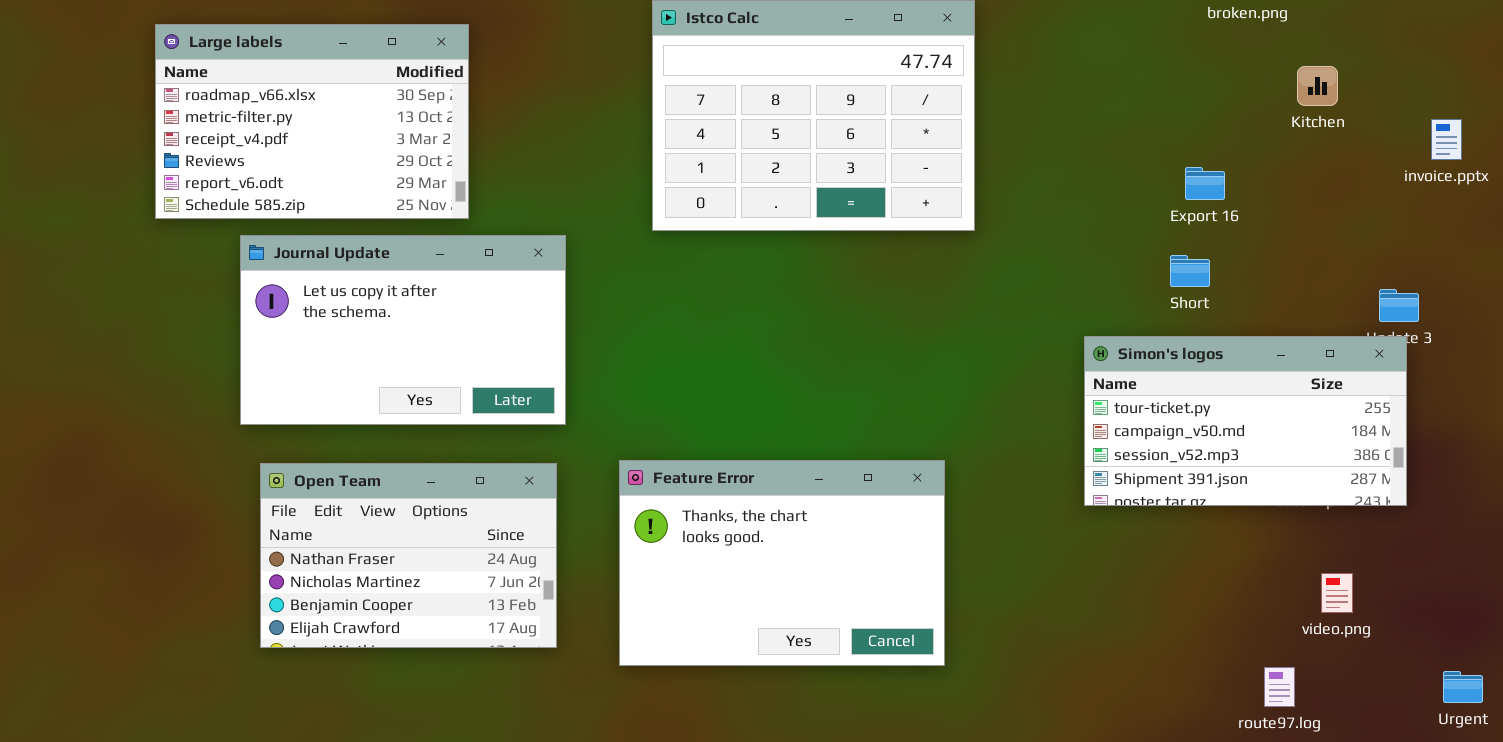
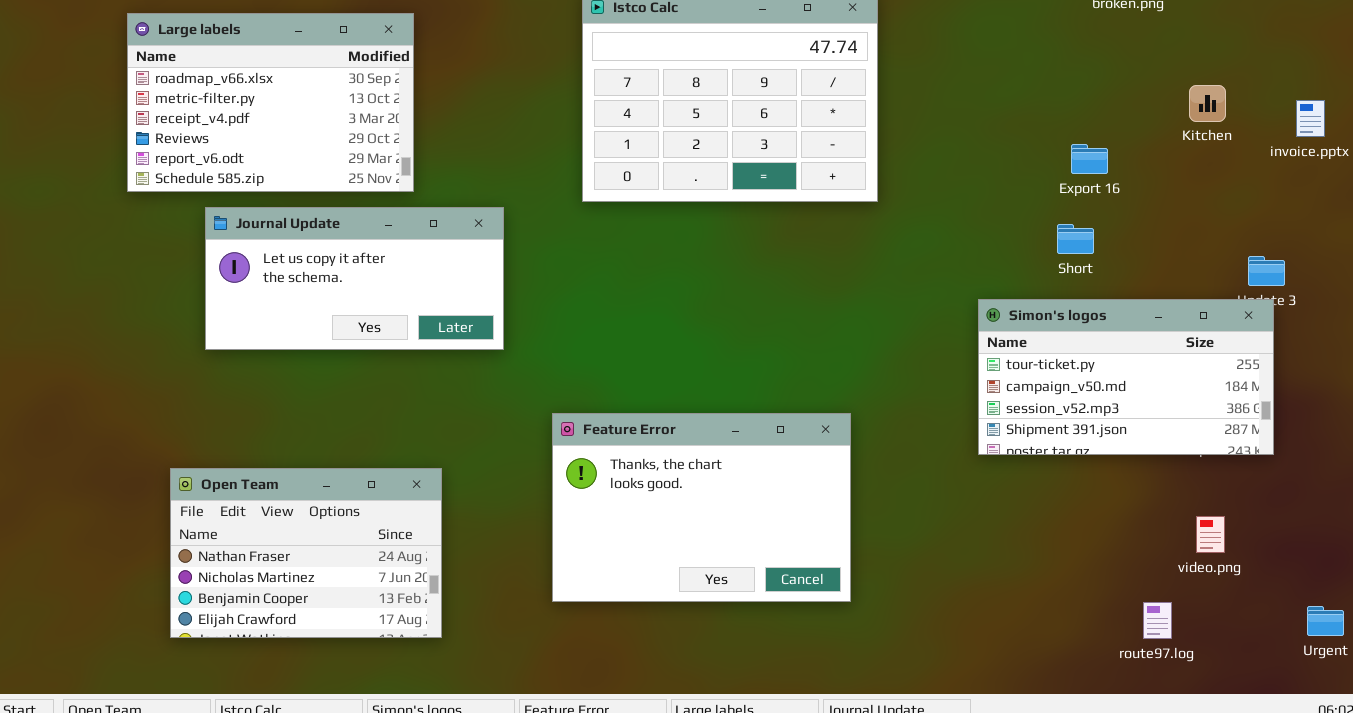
Kitchen: [1297,66,1338,106] -> [1189,85,1226,122], moved
Journal Update: [240,235,566,425] -> [205,207,504,350], resized
Open Team: [260,463,557,648] -> [170,468,442,638], moved

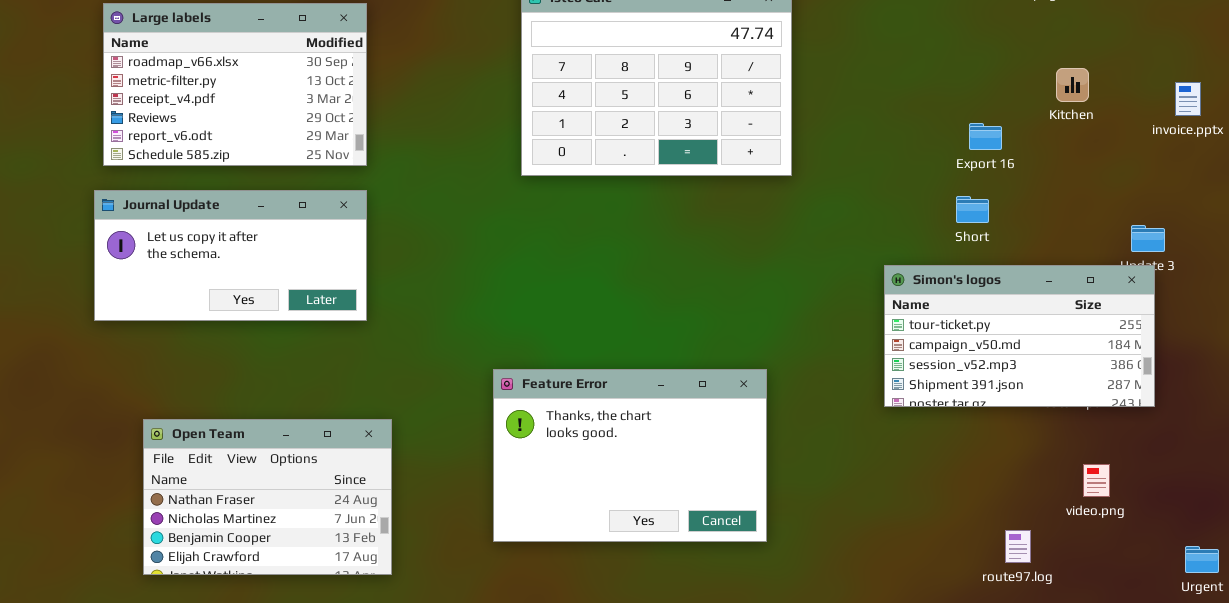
Kitchen: [1189,85,1226,122] -> [1056,68,1089,102], moved
Journal Update: [205,207,504,350] -> [94,190,367,321], moved
route97.log: [1143,602,1172,639] -> [1005,530,1031,563], moved

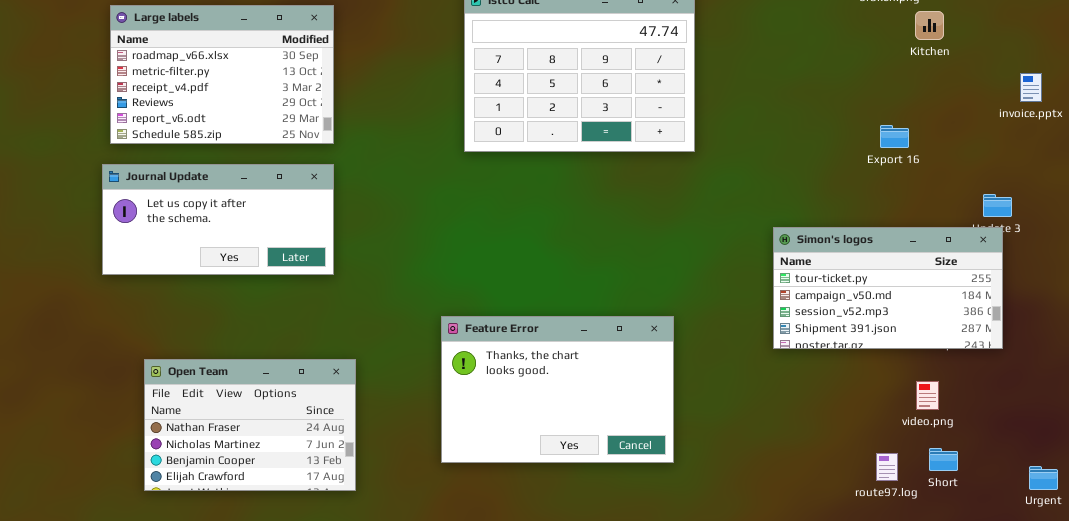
Kitchen: [1056,68,1089,102] -> [915,11,944,40], moved
Export 16: [969,123,1002,150] -> [880,125,909,148], moved
Short: [956,196,989,223] -> [929,448,958,471], moved
video.png: [1083,464,1110,497] -> [916,381,939,410], moved

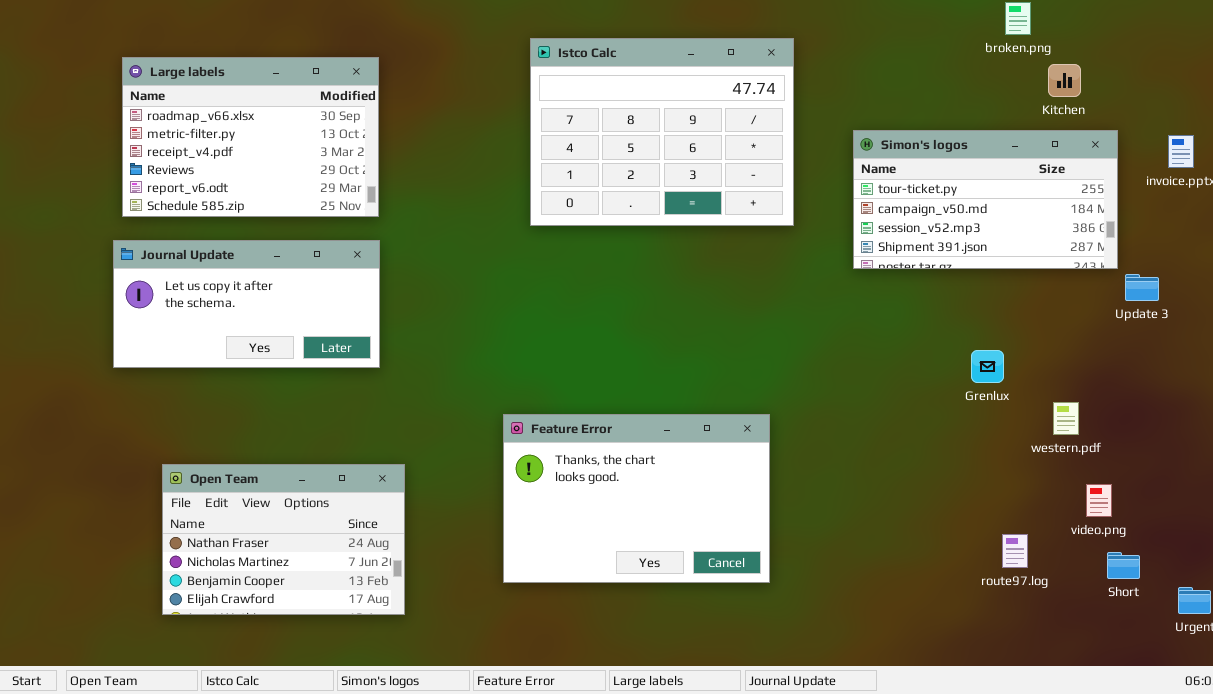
Simon's logos: [773,227,1003,349] -> [853,130,1118,269], moved
video.png: [916,381,939,410] -> [1086,484,1112,517], moved
Short: [929,448,958,471] -> [1107,552,1140,579], moved
route97.log: [876,453,898,481] -> [1002,534,1028,568], moved

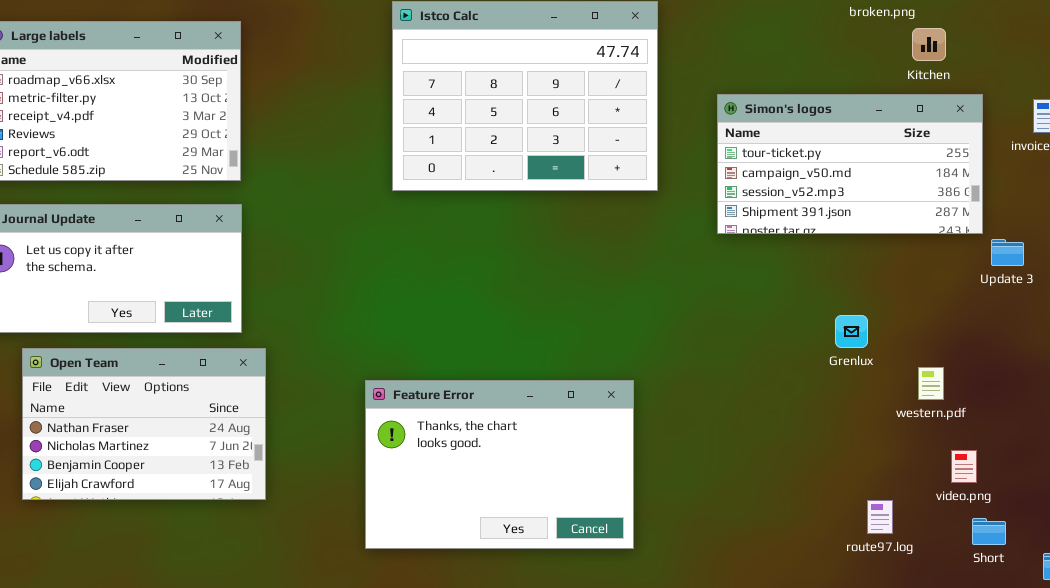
Open Team: [162,464,405,615] -> [22,348,266,500], moved

